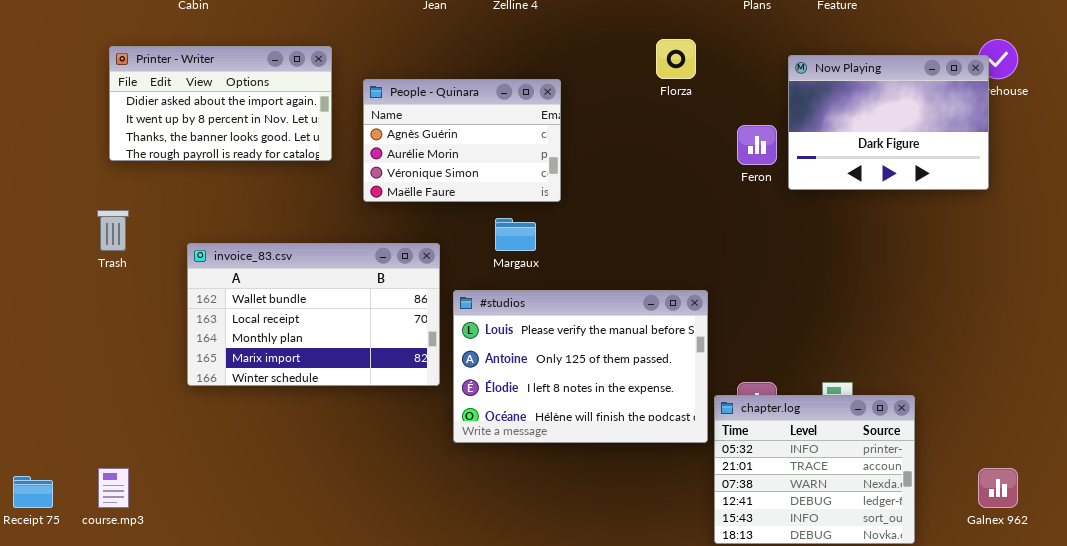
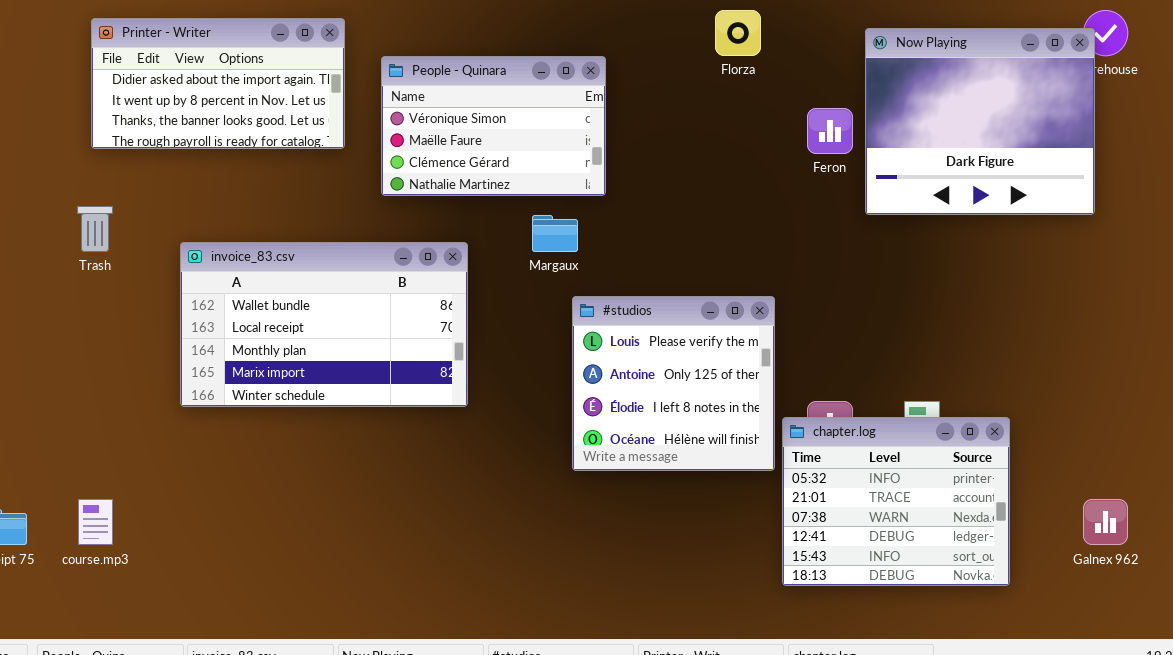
Now Playing: [788,55,989,190] -> [865,28,1095,215], resized
People - Quinara: [363,79,561,202] -> [381,56,606,196], scrolled down 2 rows
#studios: [453,290,708,443] -> [572,296,775,471], resized

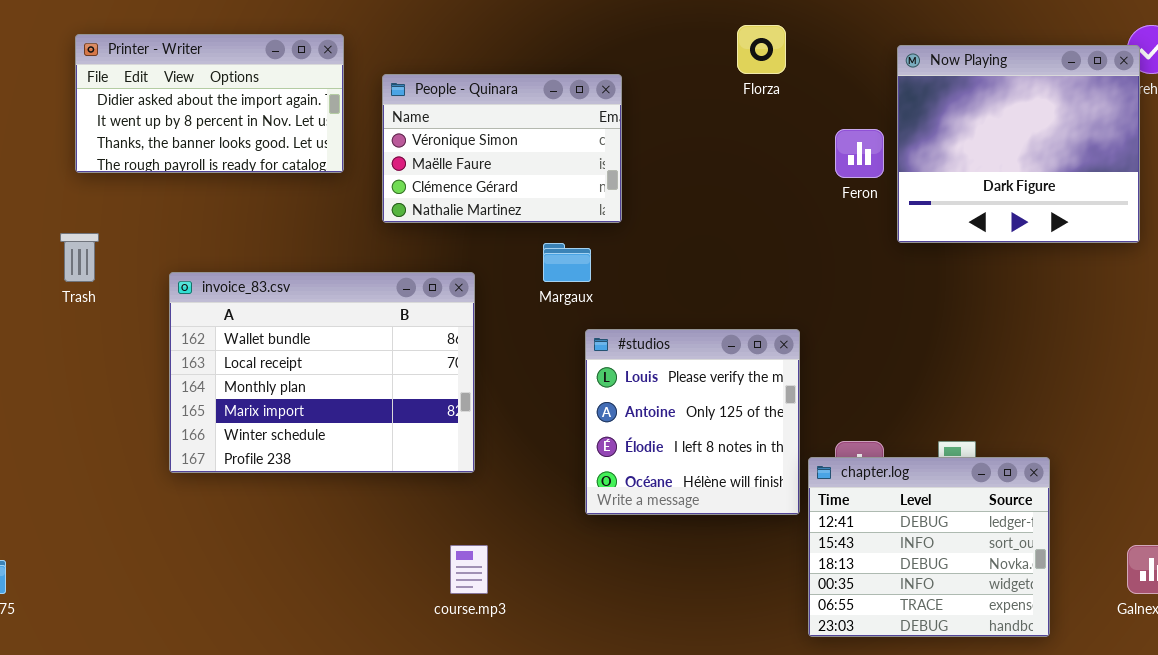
invoice_83.csv: [180,242,468,407] -> [169,272,475,473], resized
chapter.log: [782,417,1010,586] -> [808,457,1050,637], scrolled down 3 rows
course.mp3: [78,499,113,545] -> [450,545,488,594], moved

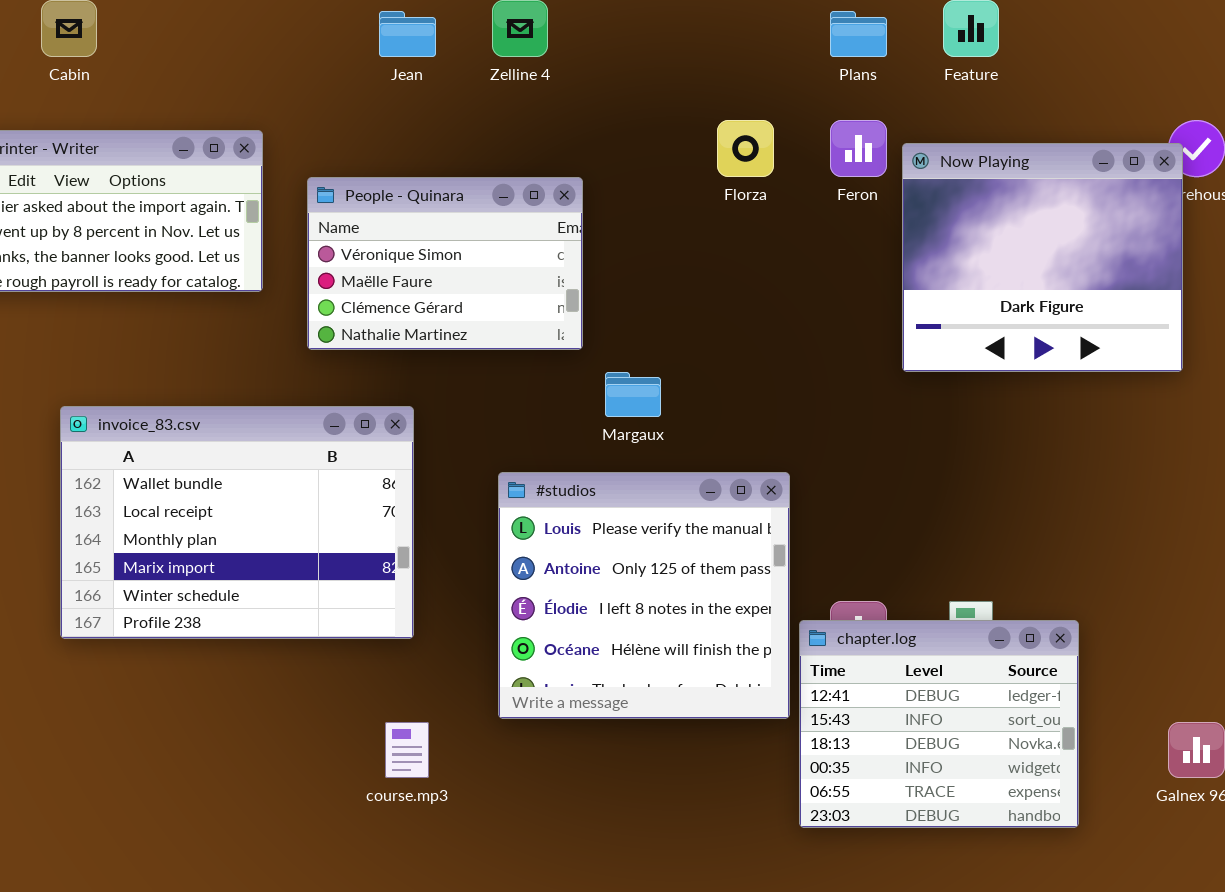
Feron: [835,129,884,178] -> [830,120,887,177], moved
Margaux: [543,243,591,282] -> [605,372,661,417], moved
#studios: [585,329,800,515] -> [498,472,790,719], resized

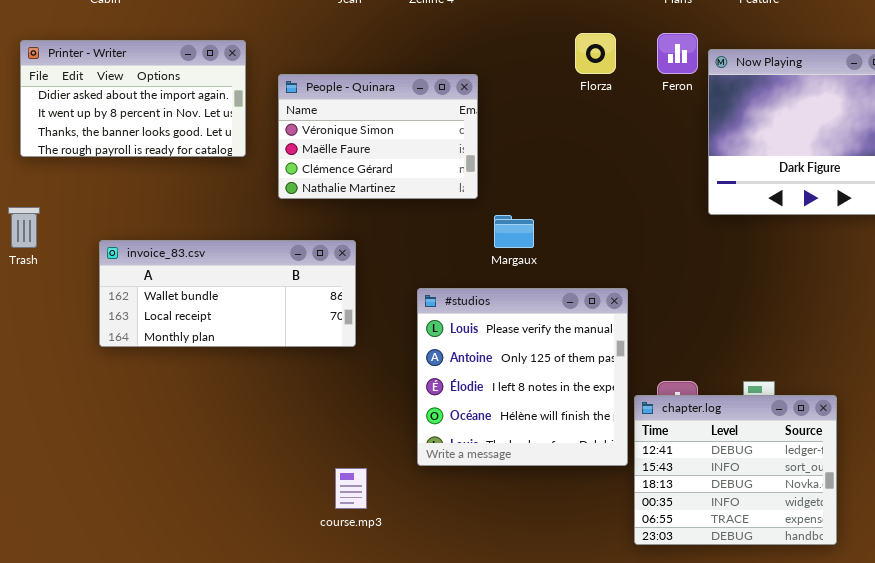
invoice_83.csv: [60,406,414,639] -> [99,240,356,347], resized

